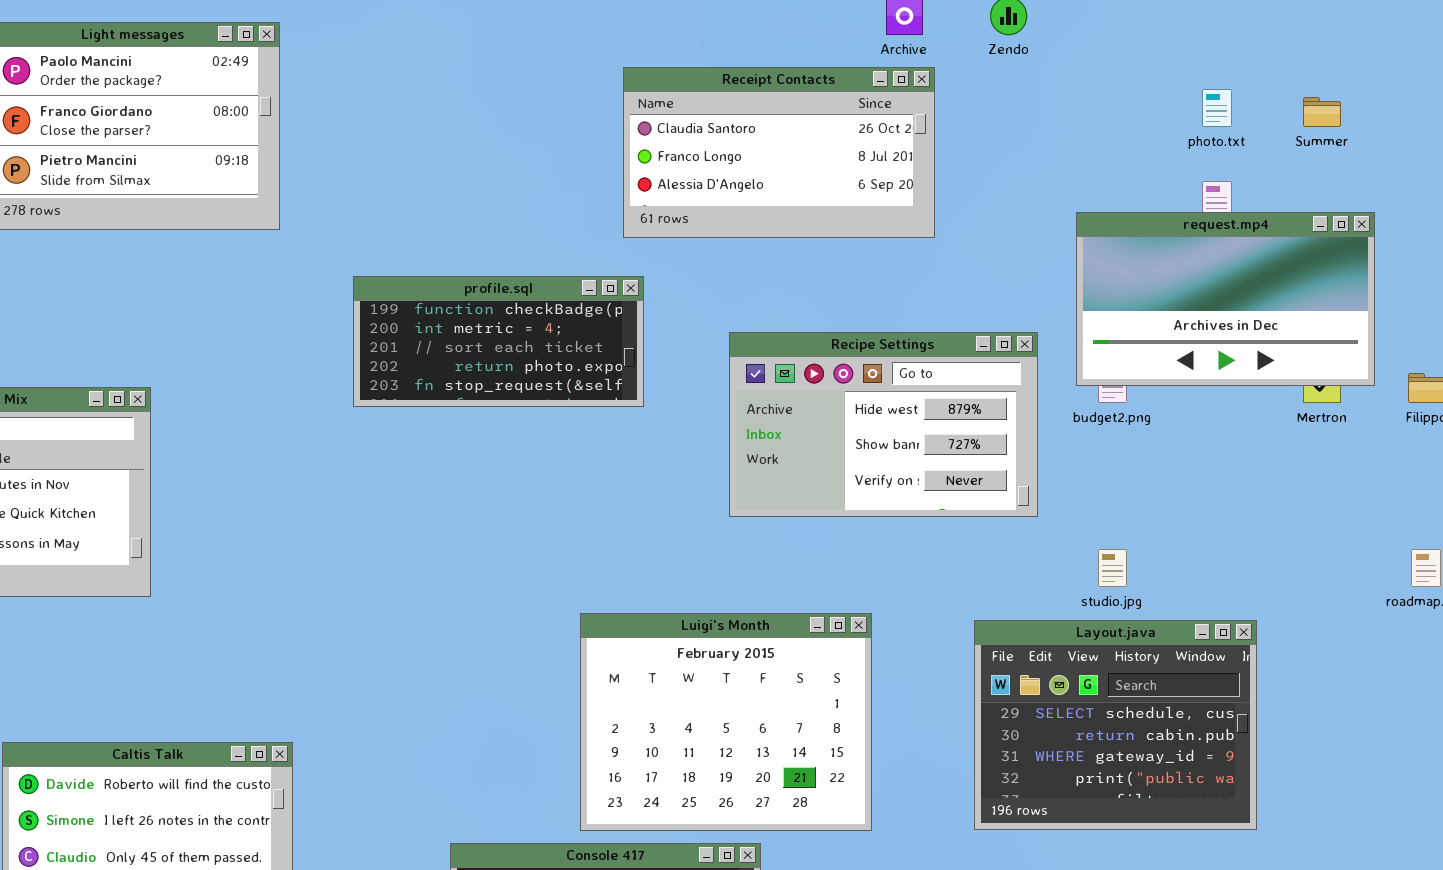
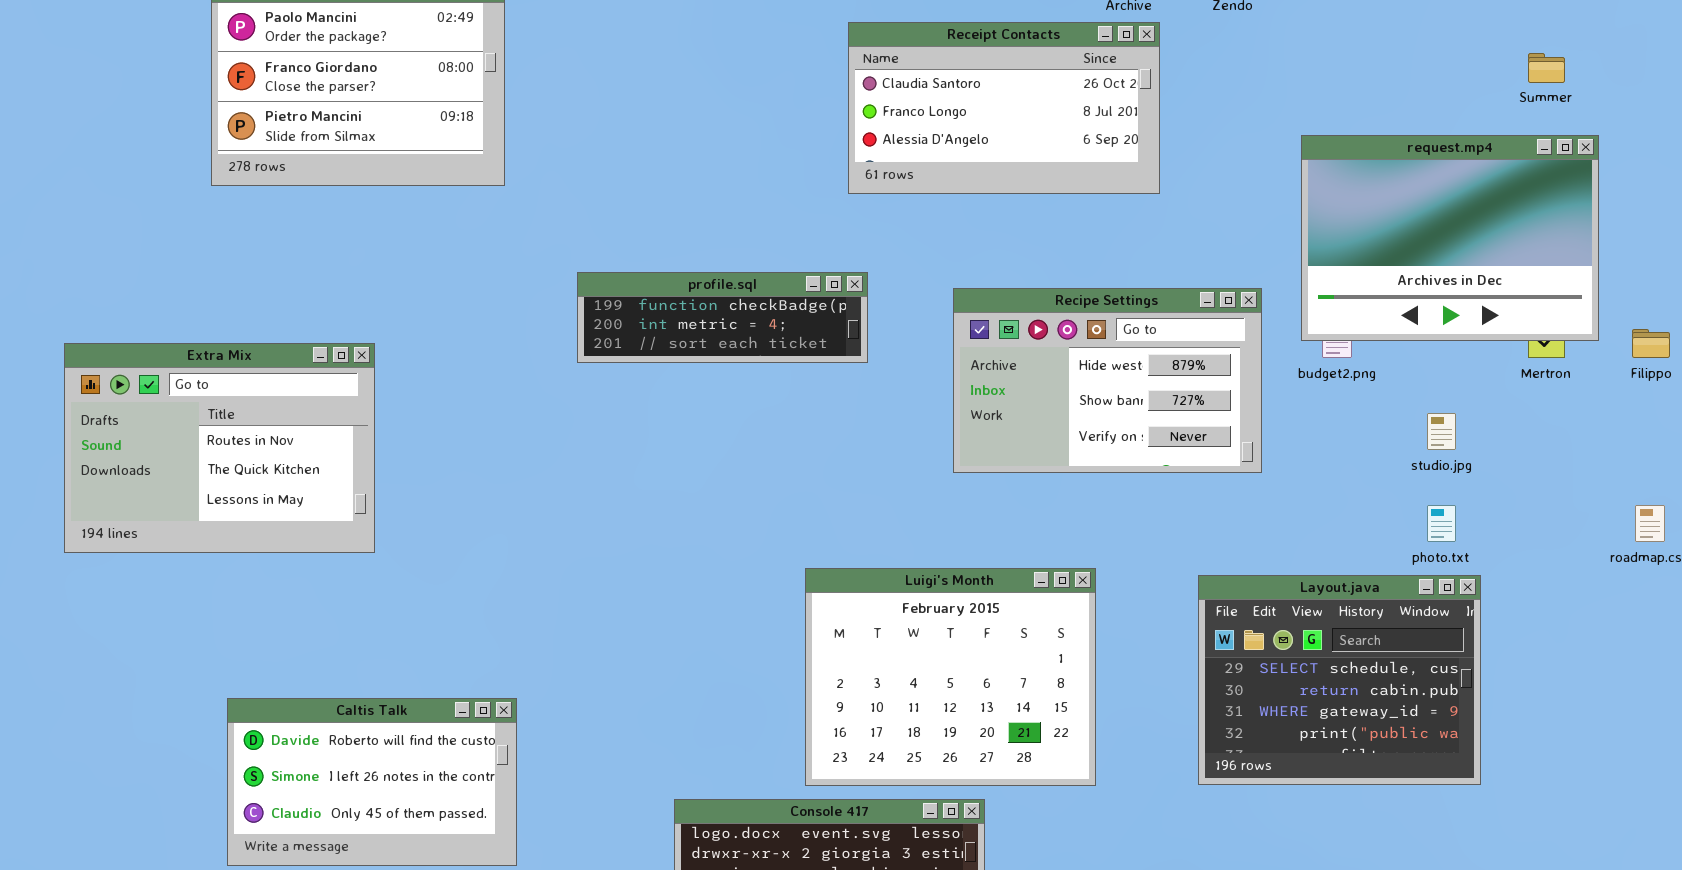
photo.txt: [1202,89,1232,127] -> [1427,505,1456,542], moved
request.mp4: [1076,212,1375,386] -> [1301,135,1599,341], resized
profile.sql: [353,276,644,407] -> [577,272,868,363], resized
studio.jpg: [1098,549,1127,587] -> [1427,413,1456,450], moved

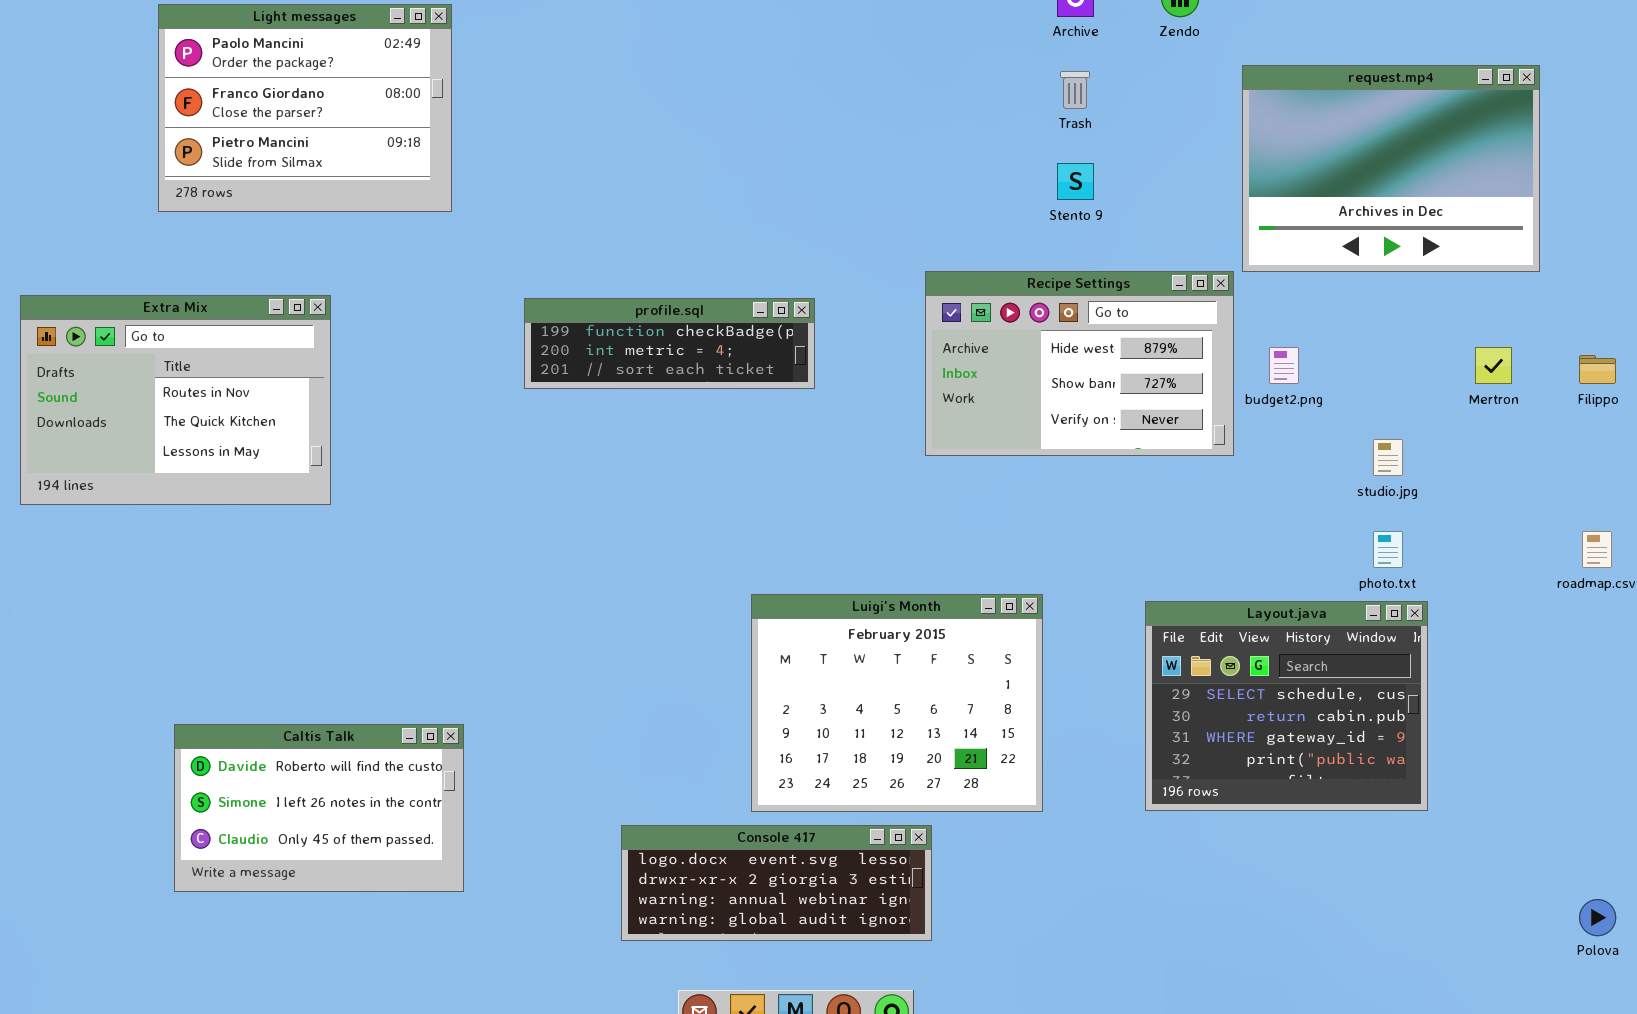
Receipt Contacts: [848,22,1160,194] -> none, closed
request.mp4: [1301,135,1599,341] -> [1242,65,1540,272], moved
Recipe Settings: [953,288,1262,473] -> [925,271,1234,456], moved
Extra Mix: [64,343,375,553] -> [20,295,331,505], moved

